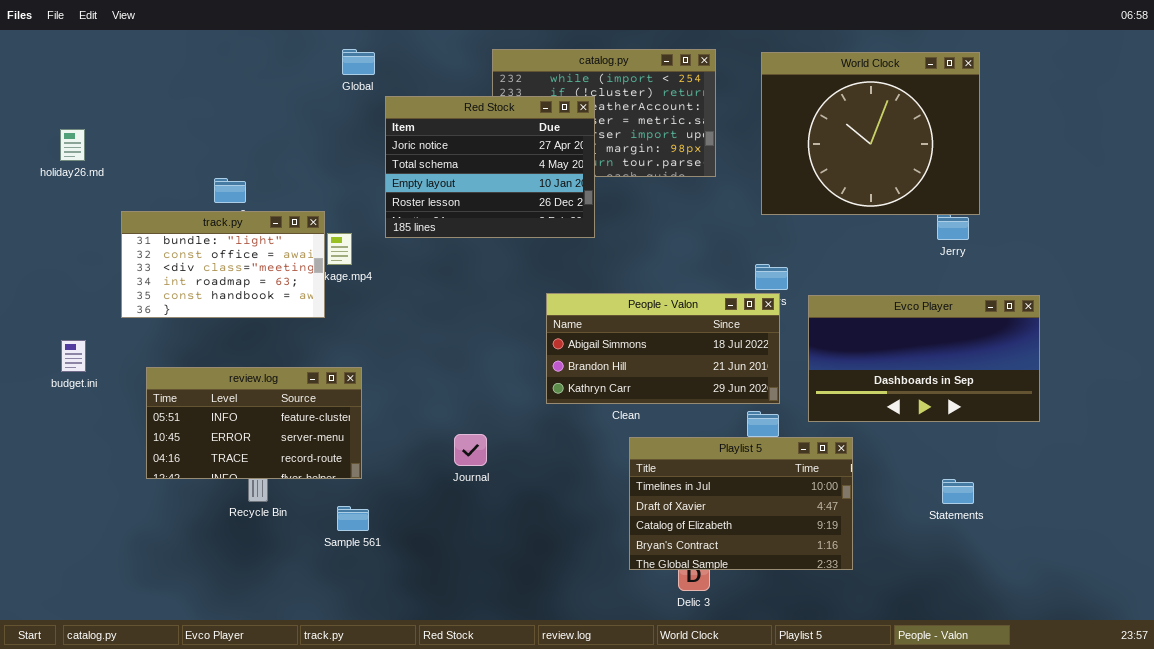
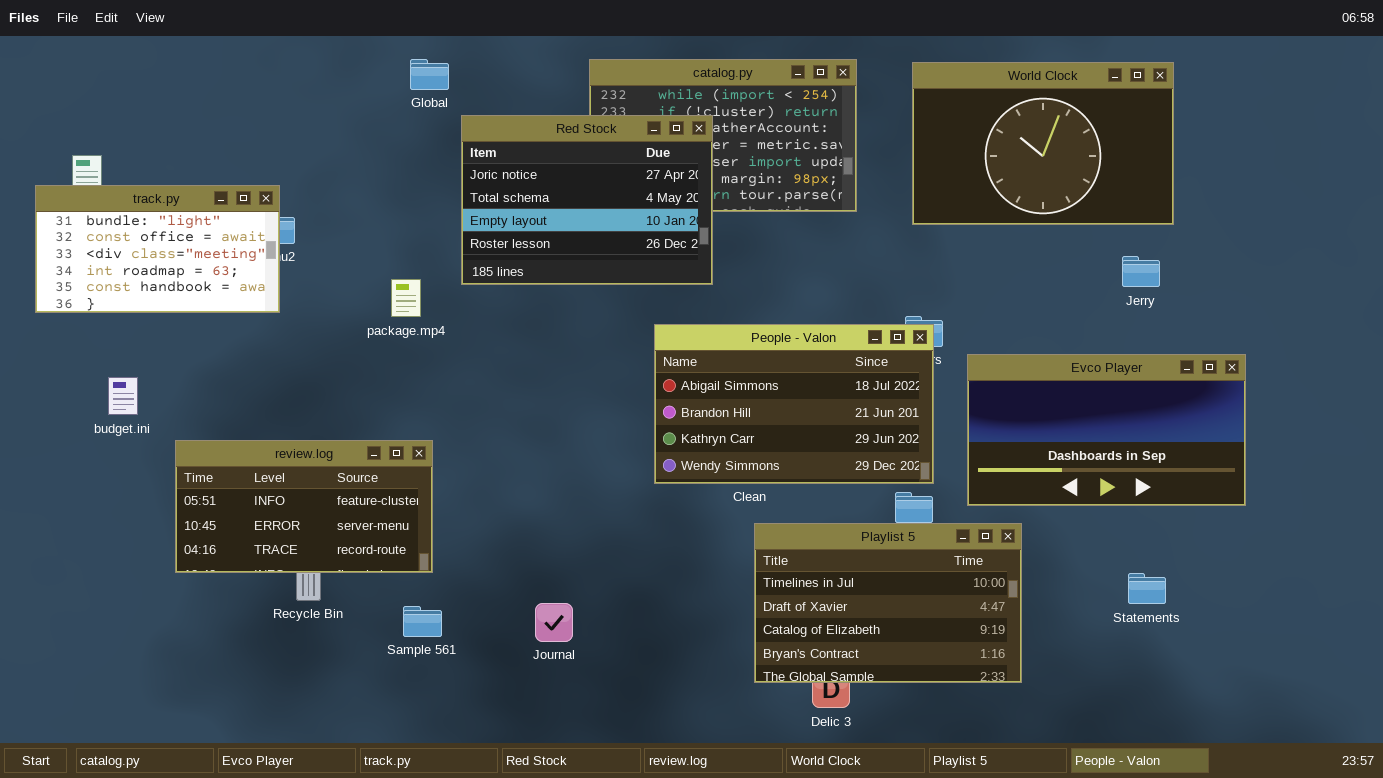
World Clock: [761,52,980,215] -> [912,62,1174,225], resized
track.py: [121,211,325,318] -> [35,185,280,313], moved
People - Valon: [546,293,780,404] -> [654,324,934,484], resized
budget.ini: [61,340,86,372] -> [108,377,138,415], moved
Journal: [454,434,487,466] -> [535,603,573,642], moved

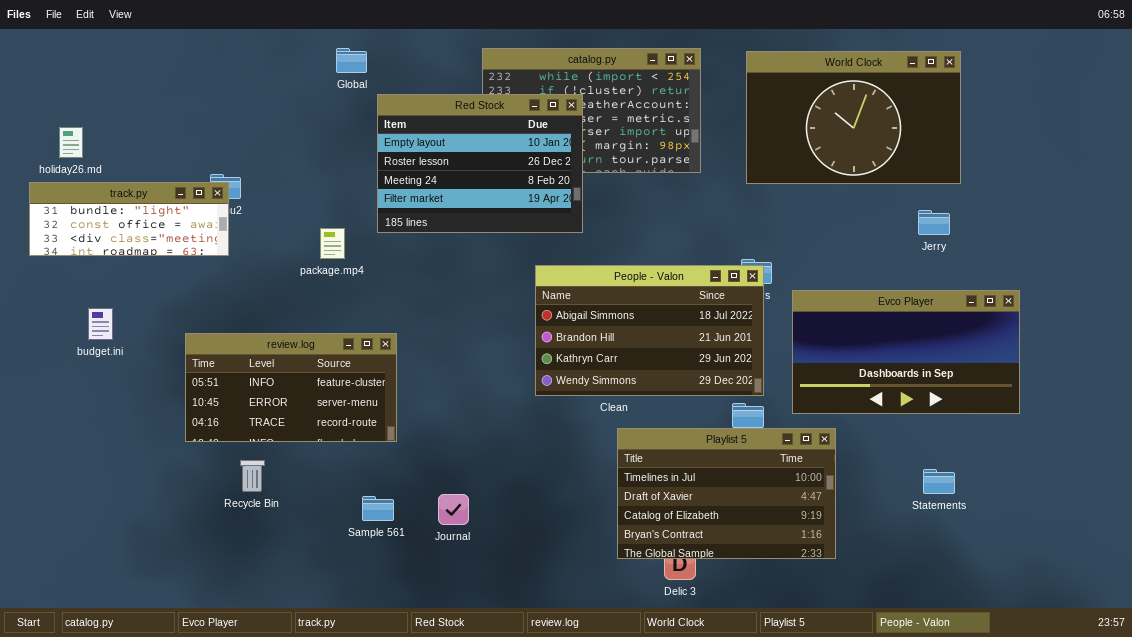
Red Stock: [461,115,713,285] -> [377,94,583,233], scrolled down 2 rows
track.py: [35,185,280,313] -> [29,182,229,256], resized
review.log: [175,440,433,573] -> [185,333,397,442], moved
Sample 561: [403,606,442,637] -> [362,496,394,521], moved

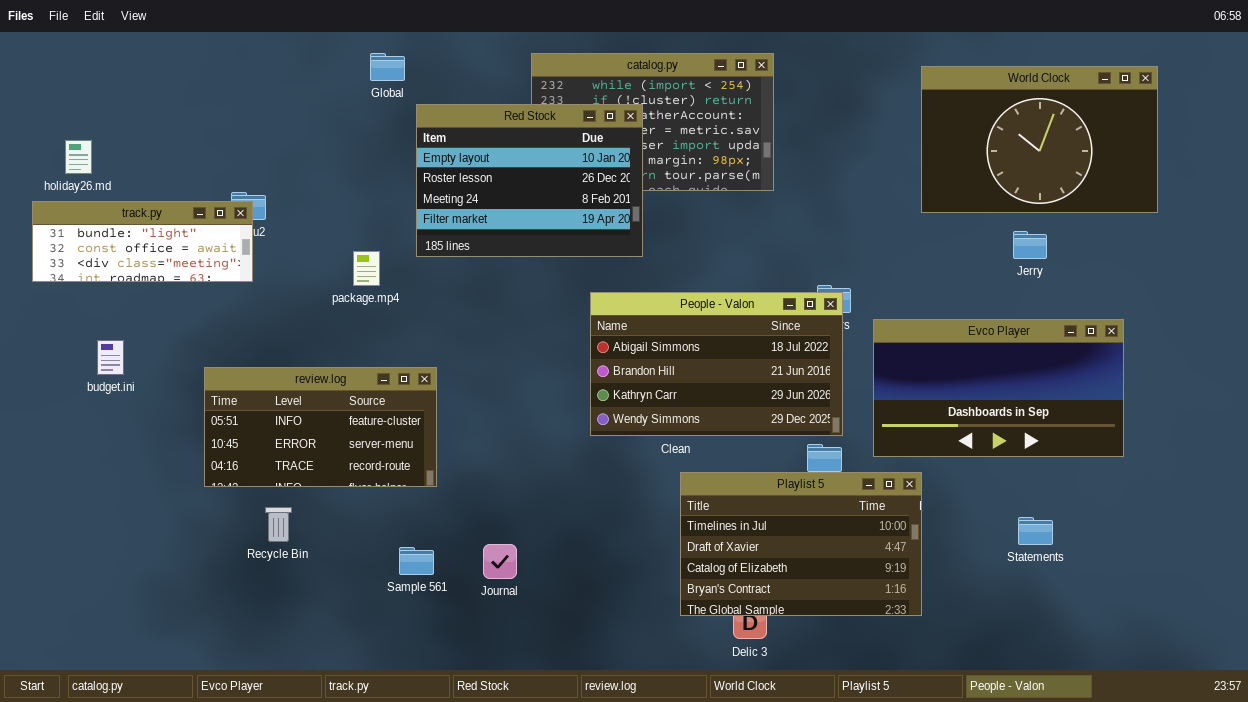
World Clock: [746,51,961,184] -> [921,66,1158,213], moved

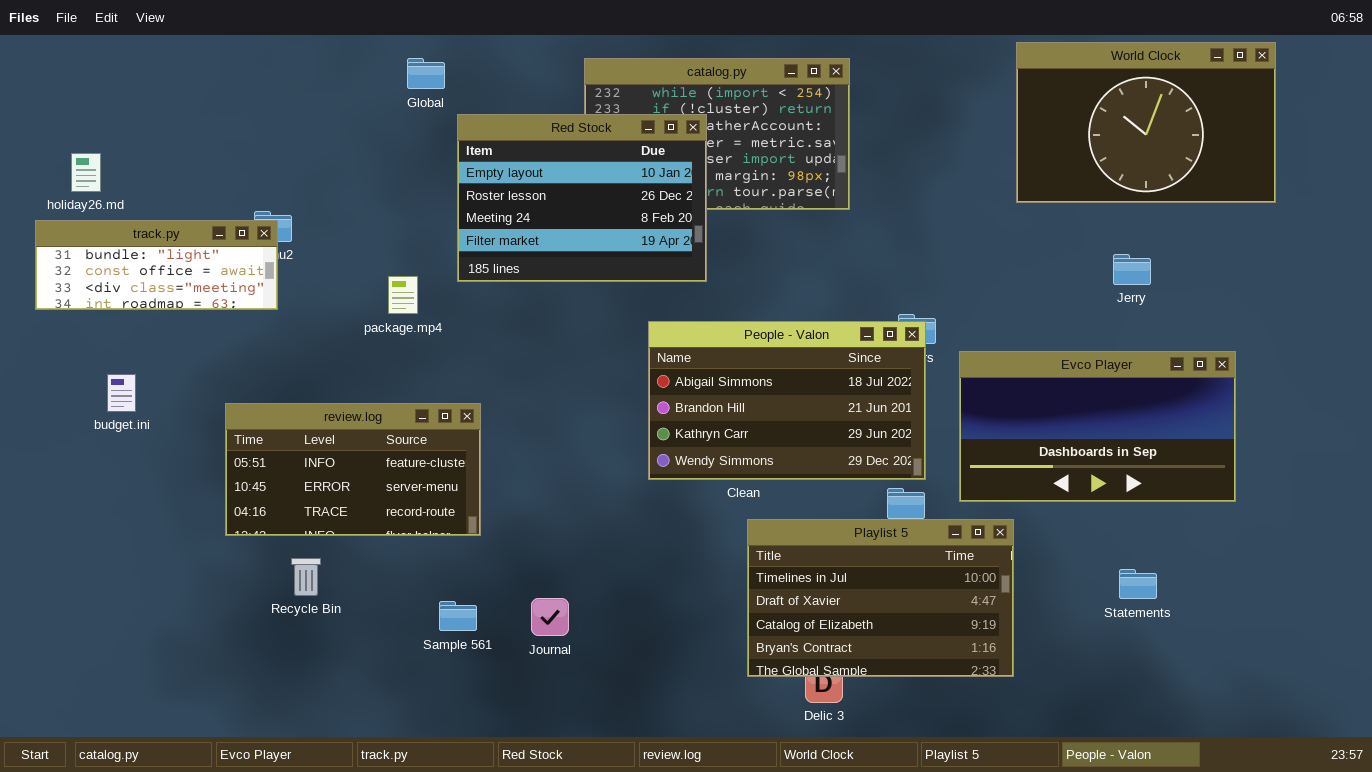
World Clock: [921,66,1158,213] -> [1016,42,1276,203], moved

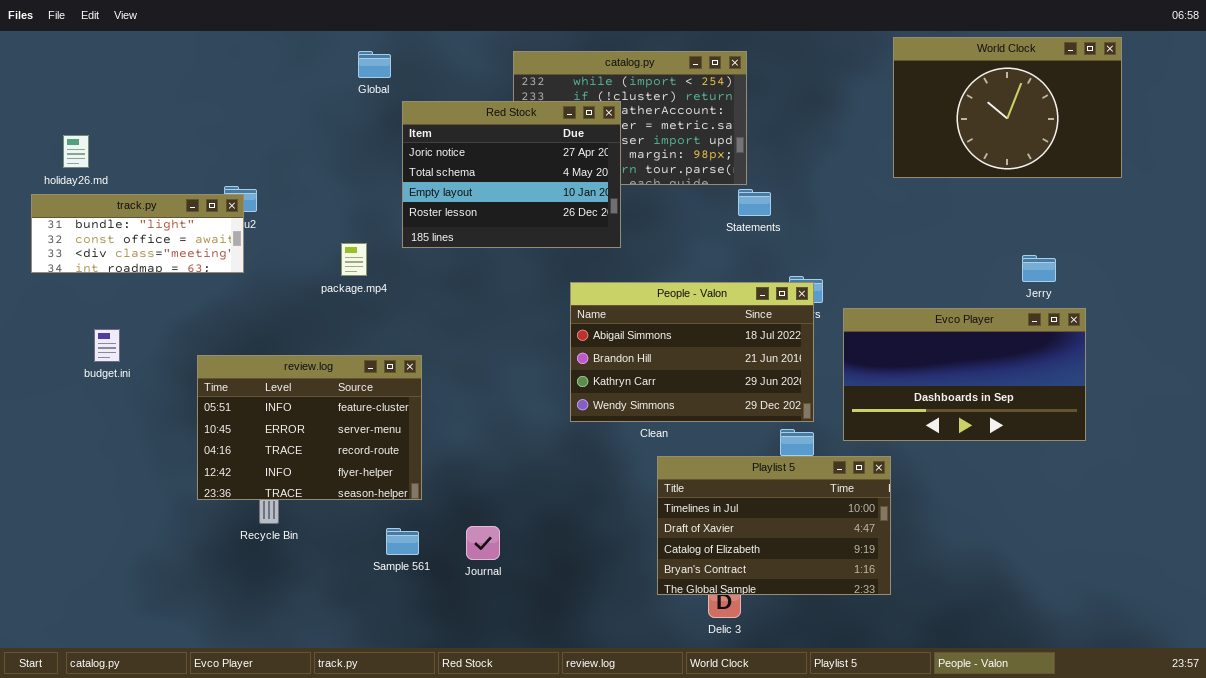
Red Stock: [457,114,707,282] -> [402,101,621,248], scrolled up 2 rows
Jerry: [1113,254,1151,285] -> [1022,255,1056,282], moved
review.log: [225,403,481,536] -> [197,355,422,500], resized
Statements: [1119,569,1157,599] -> [738,189,771,216], moved

